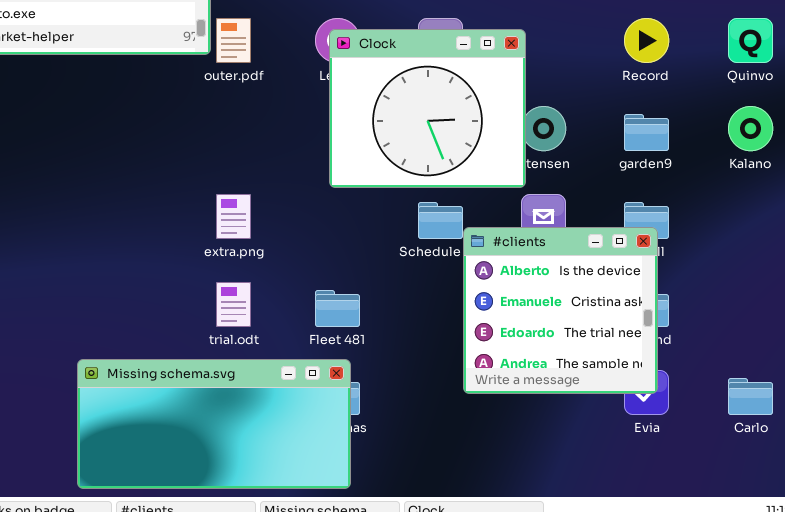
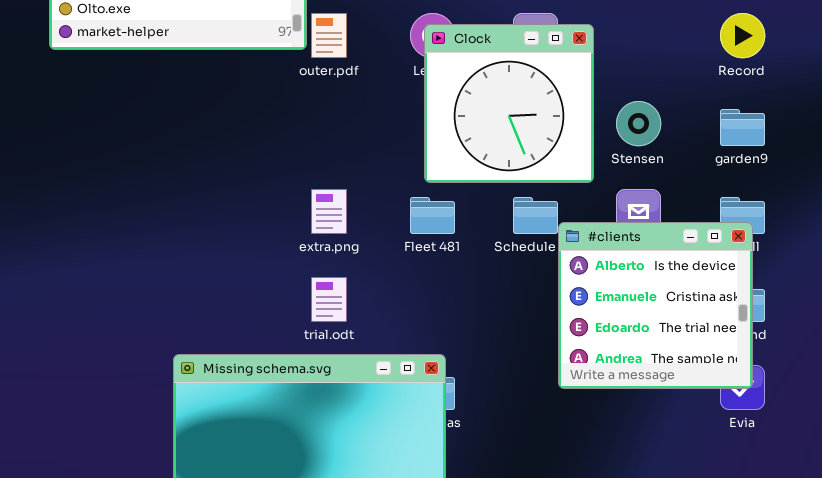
Clock: [329,29,526,188] -> [424,24,594,183], resized
Fleet 481: [315,290,360,327] -> [410,197,455,234], moved

